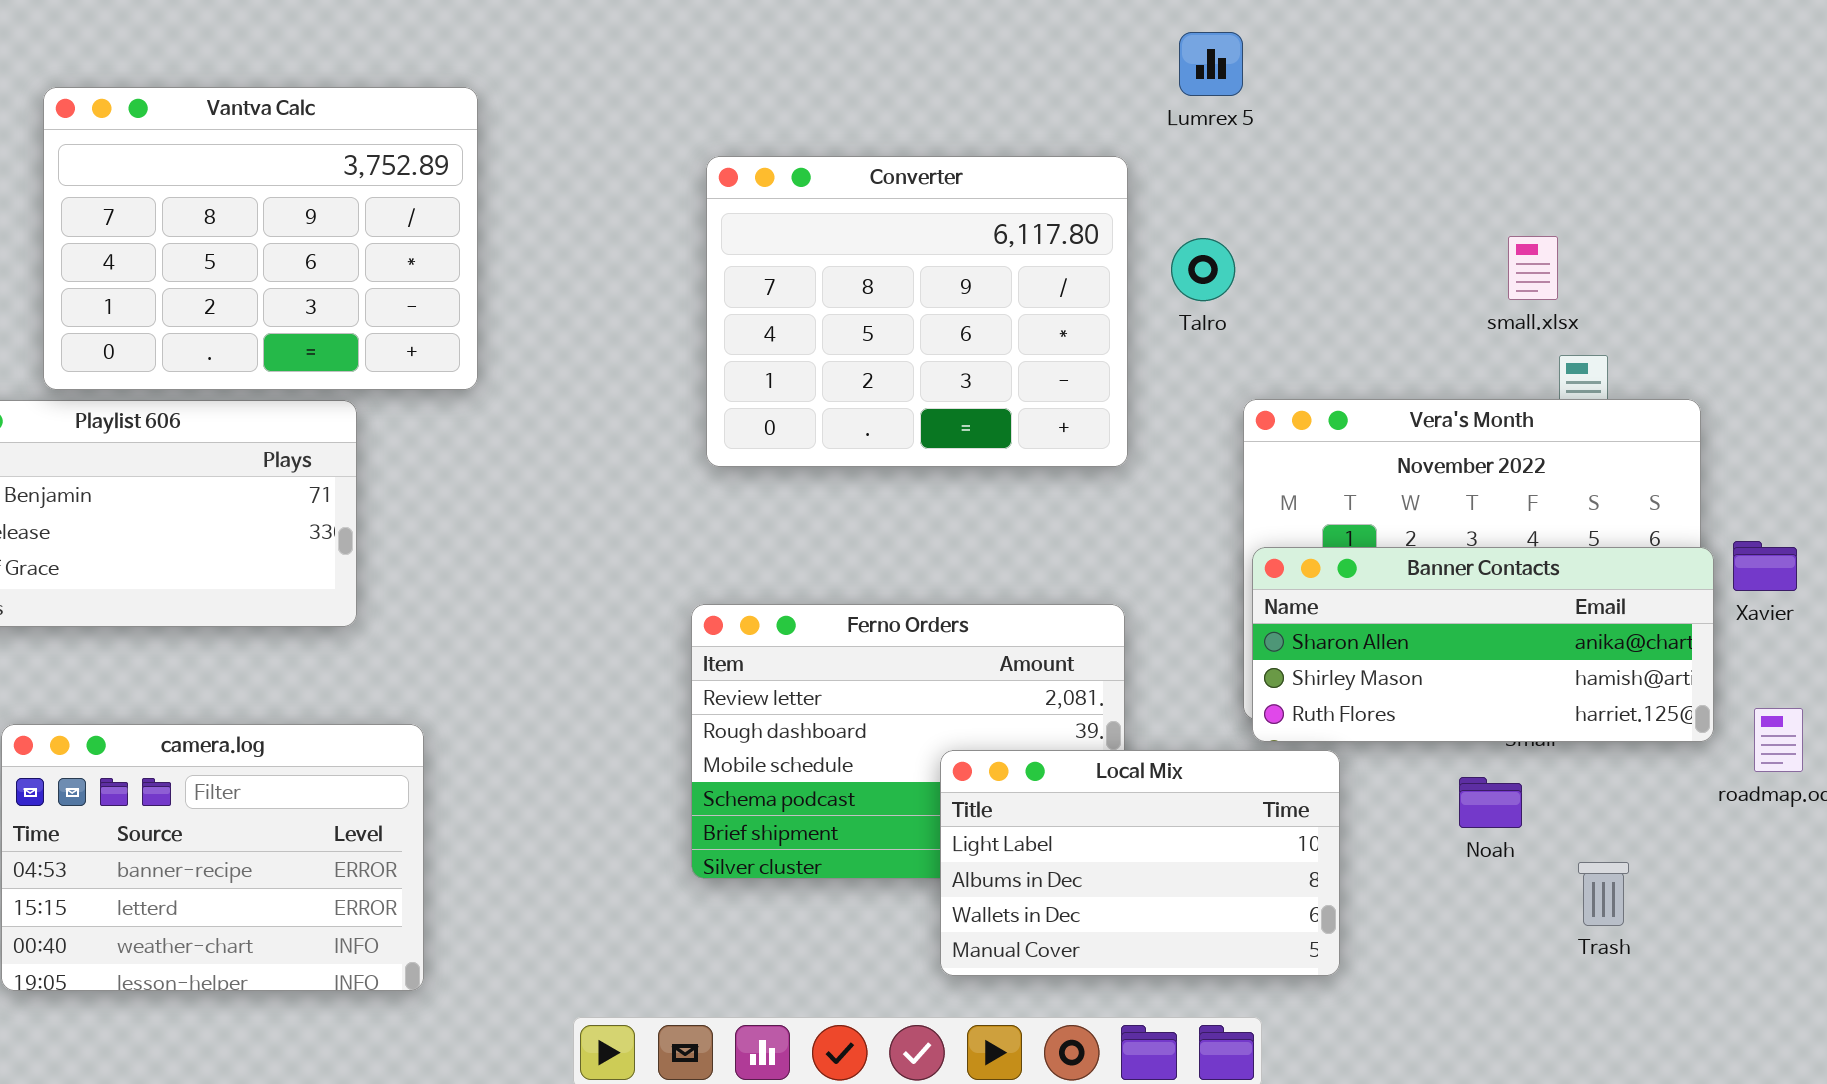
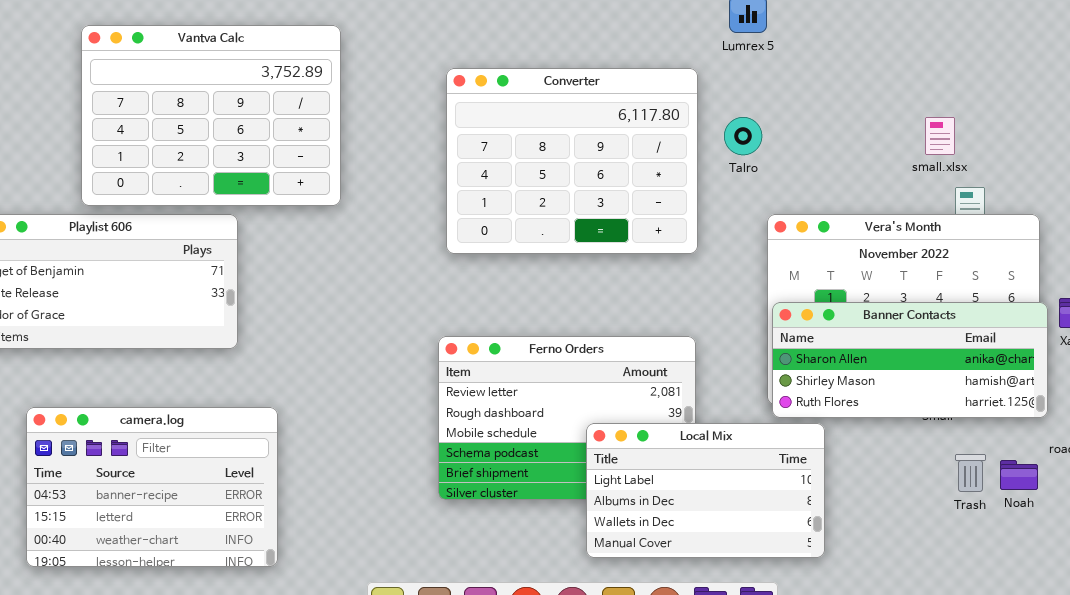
Vantva Calc: [43,87,478,390] -> [81,25,341,206], moved
Noah: [1459,777,1522,828] -> [1000,460,1038,490], moved
Trash: [1578,862,1629,926] -> [955,454,986,492], moved

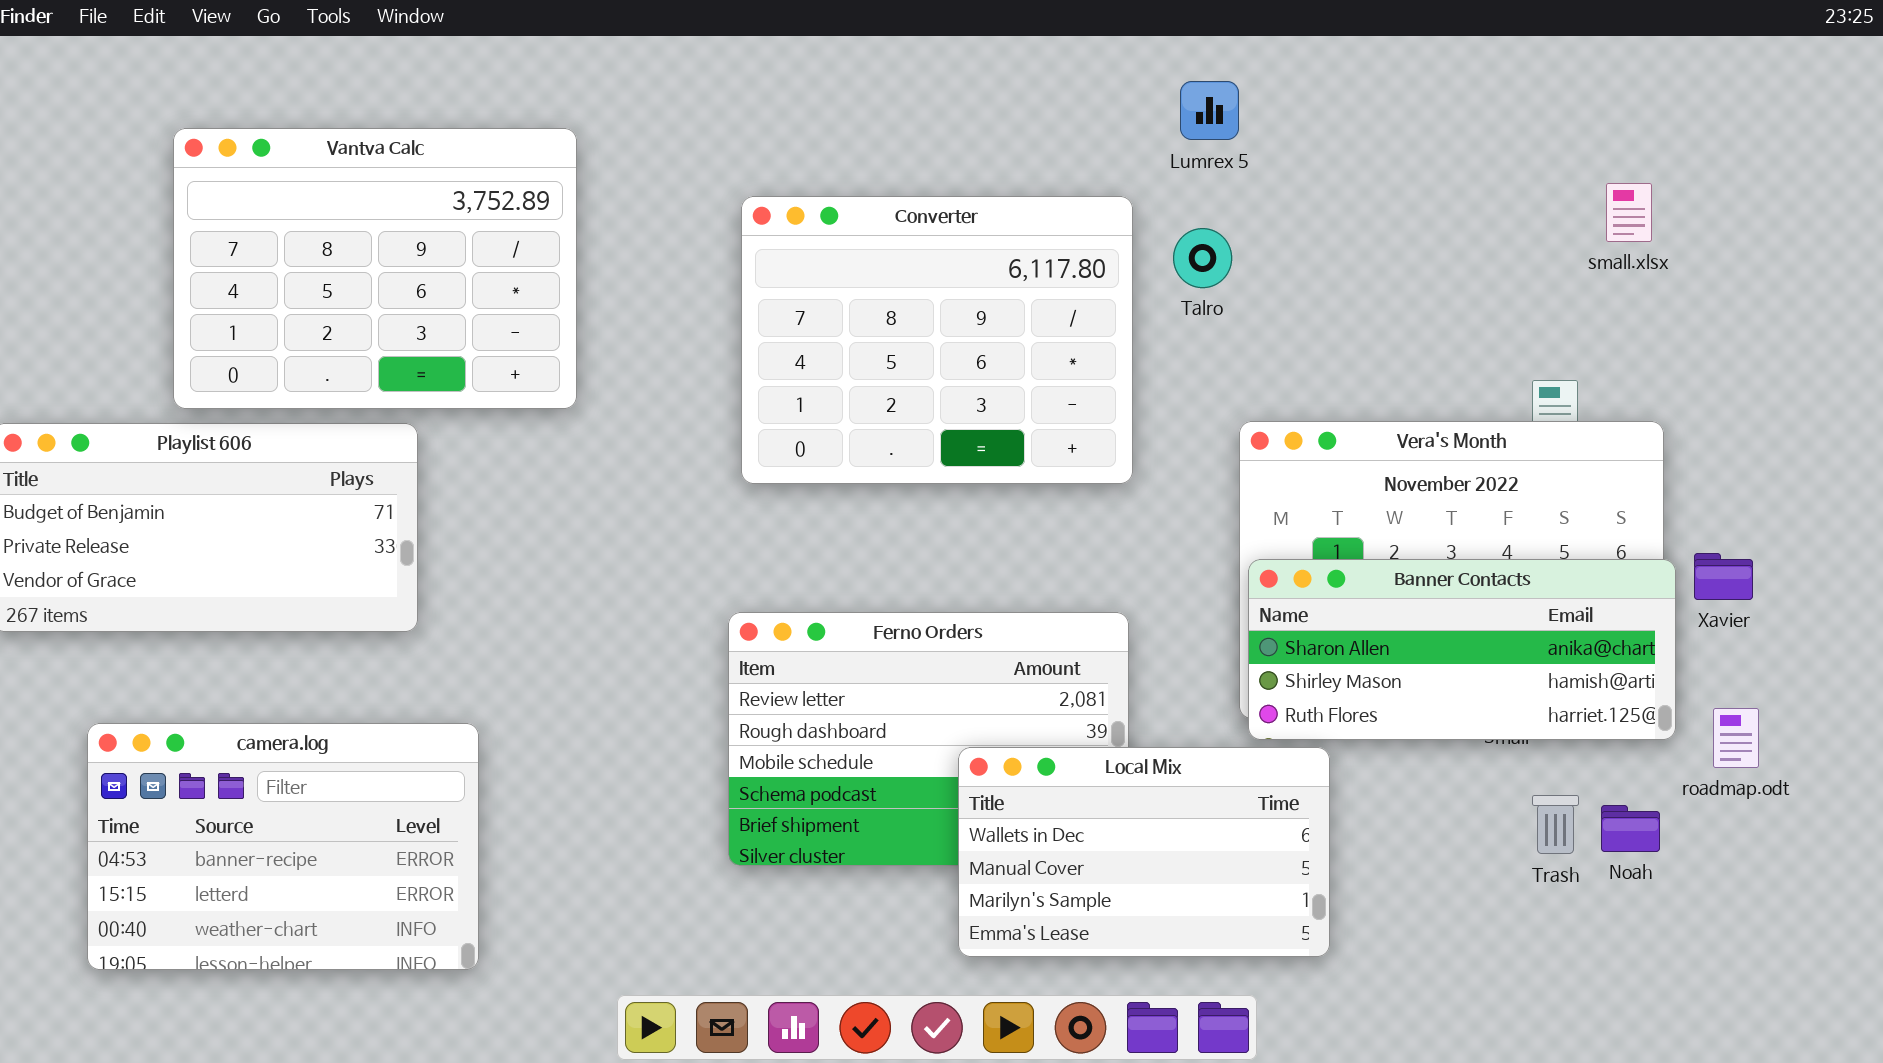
small.xlsx: [925,117,955,155] -> [1606,183,1652,242], moved
Talro: [724,117,762,155] -> [1173,228,1232,288], moved
Local Mix: [586,423,825,558] -> [958,747,1330,957], scrolled down 2 rows

